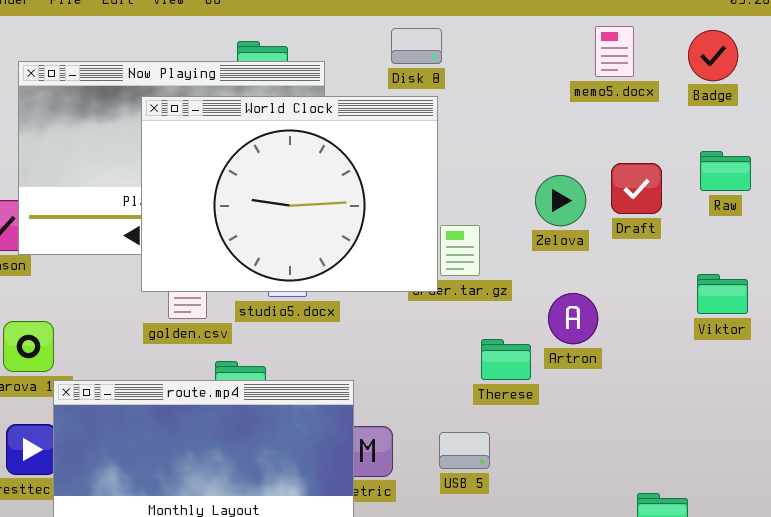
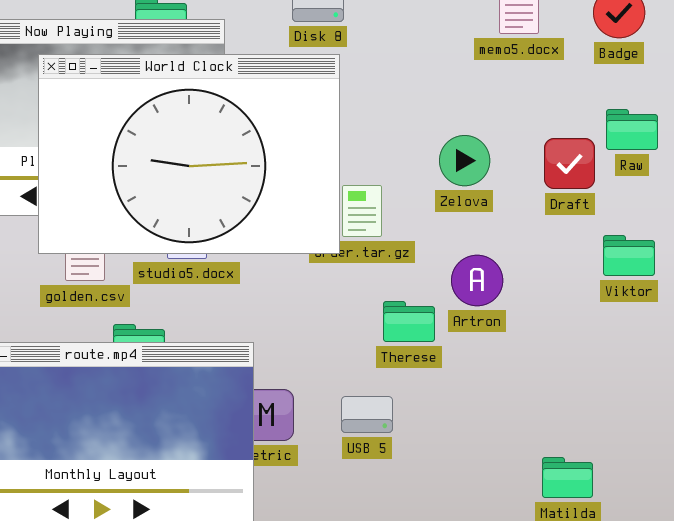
Draft: [611,163,662,214] -> [544,138,595,189], moved

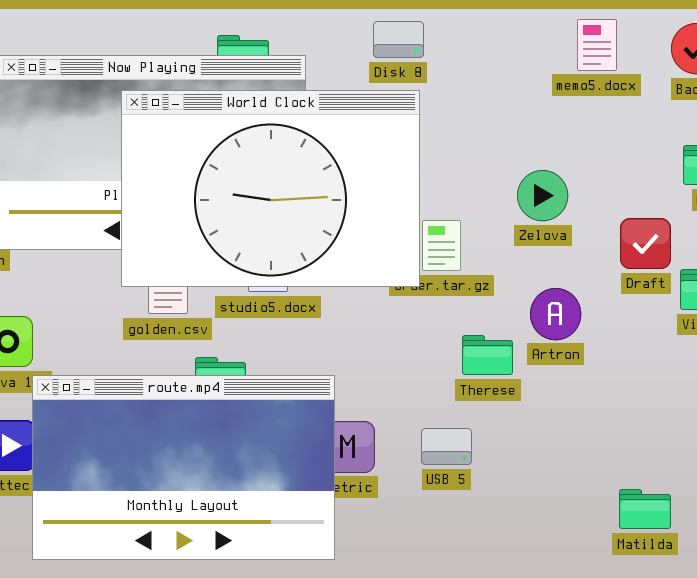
Draft: [544,138,595,189] -> [620,218,671,269], moved

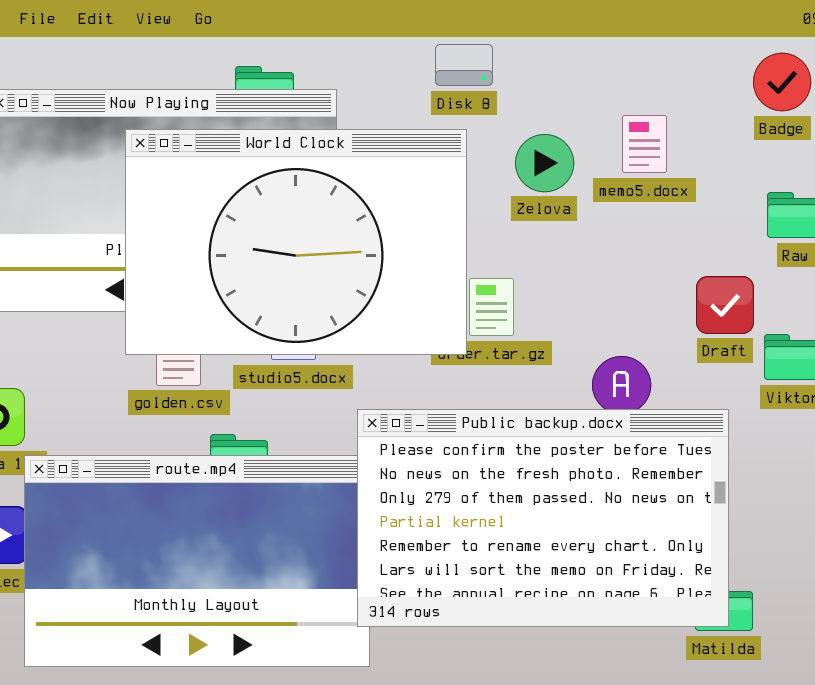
memo5.docx: [577,19,617,71] -> [622,115,667,173], moved
Disk 8: [373,21,424,58] -> [435,44,493,86], moved
Zelova: [517,170,568,221] -> [515,134,574,192], moved
Public backup.docx: none -> [357,409,729,627], opened

